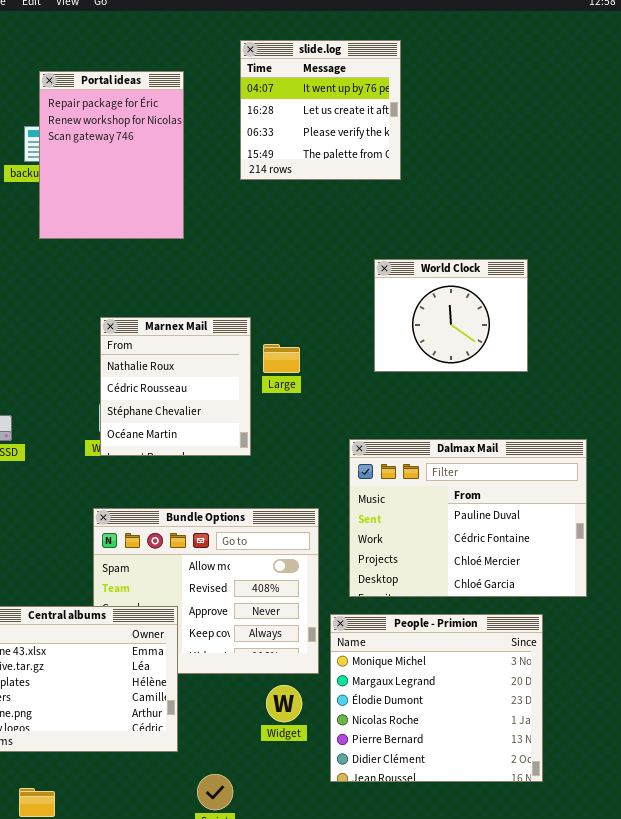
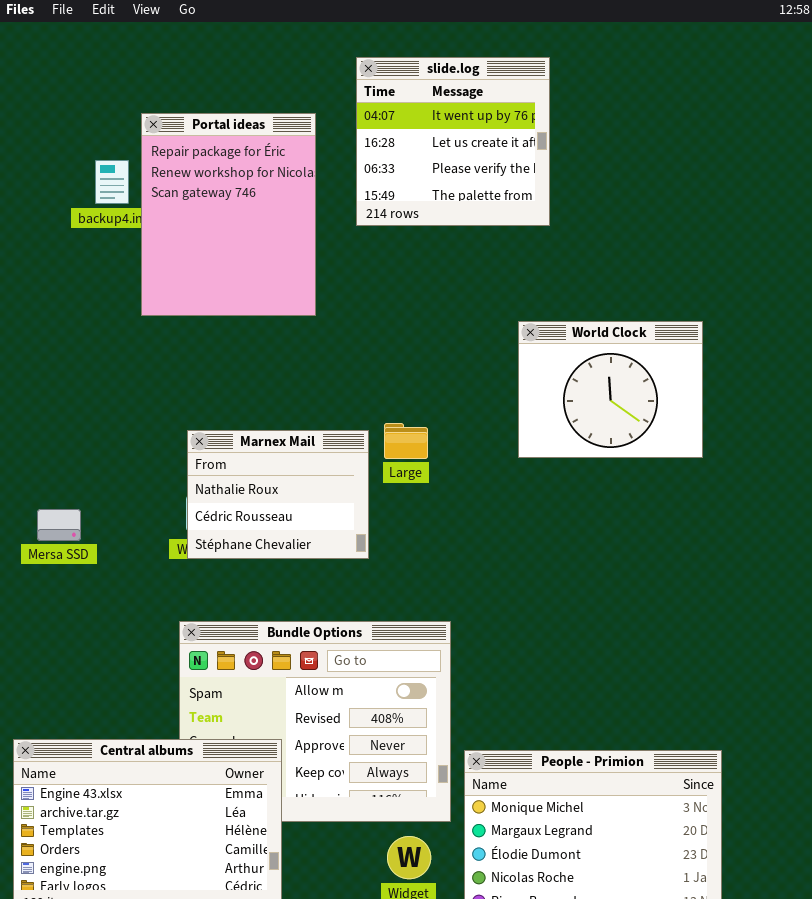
Portal ideas: [39,71,184,239] -> [141,113,316,316], moved
Marnex Mail: [100,317,251,456] -> [187,430,369,559], resized
Dalmax Mail: [349,439,587,597] -> none, closed

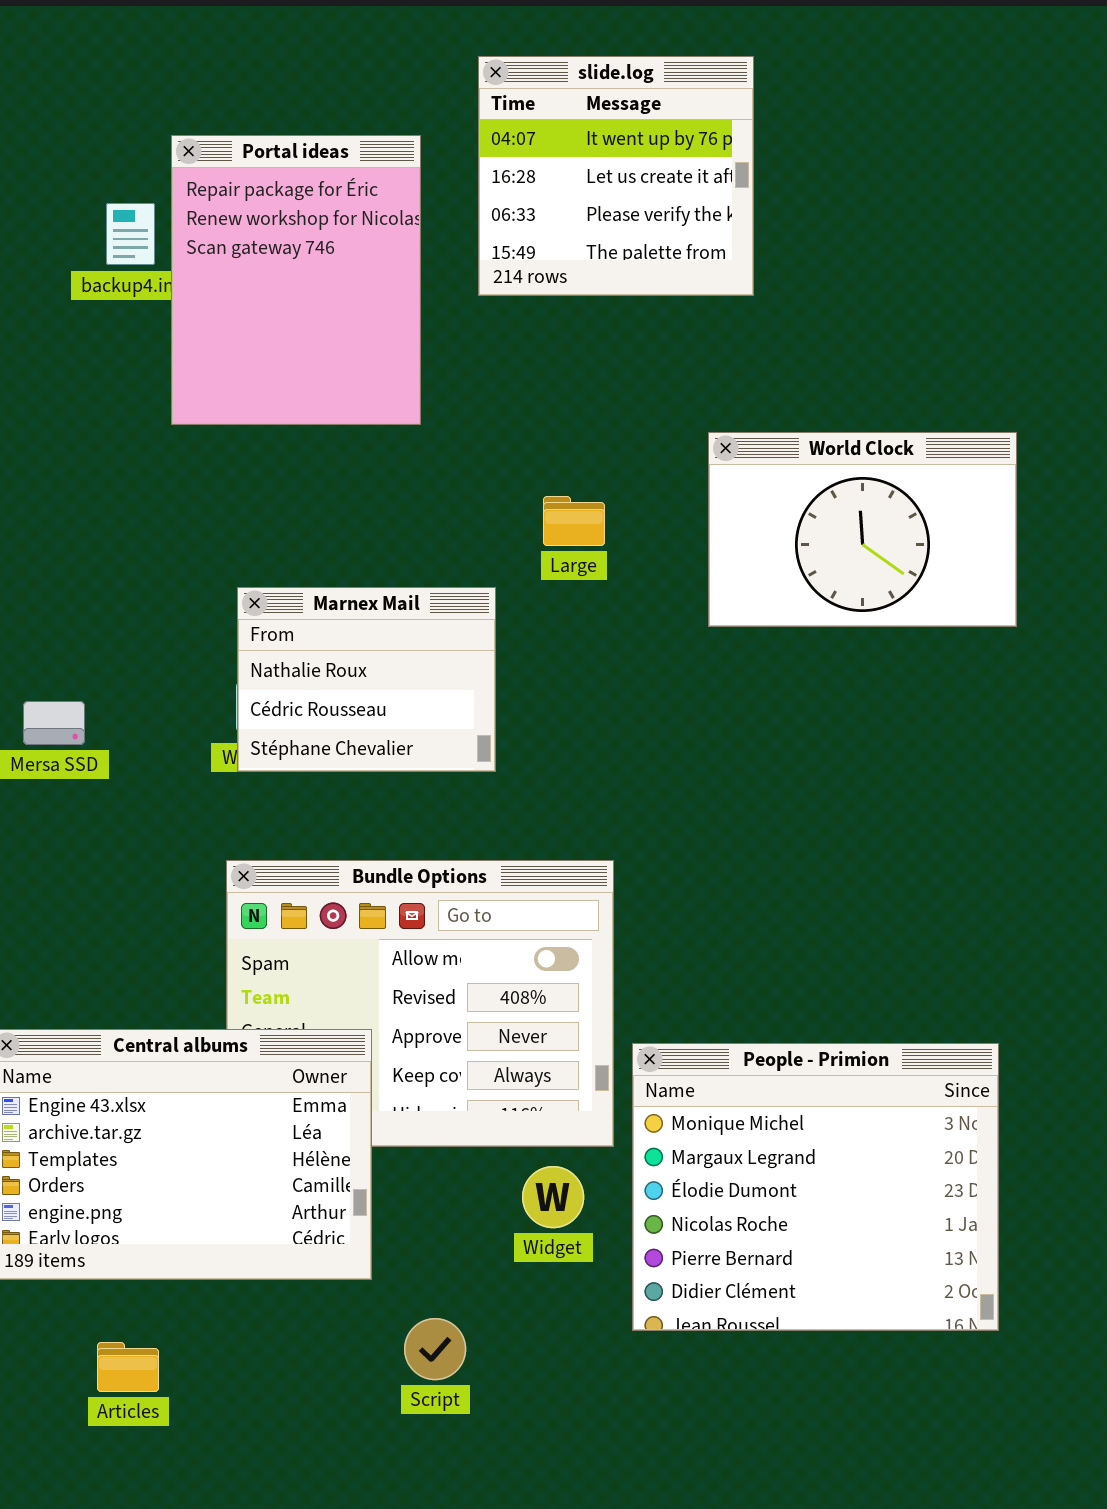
World Clock: [518,321,703,458] -> [708,432,1017,627], resized
Large: [384,423,428,459] -> [543,496,605,546], moved

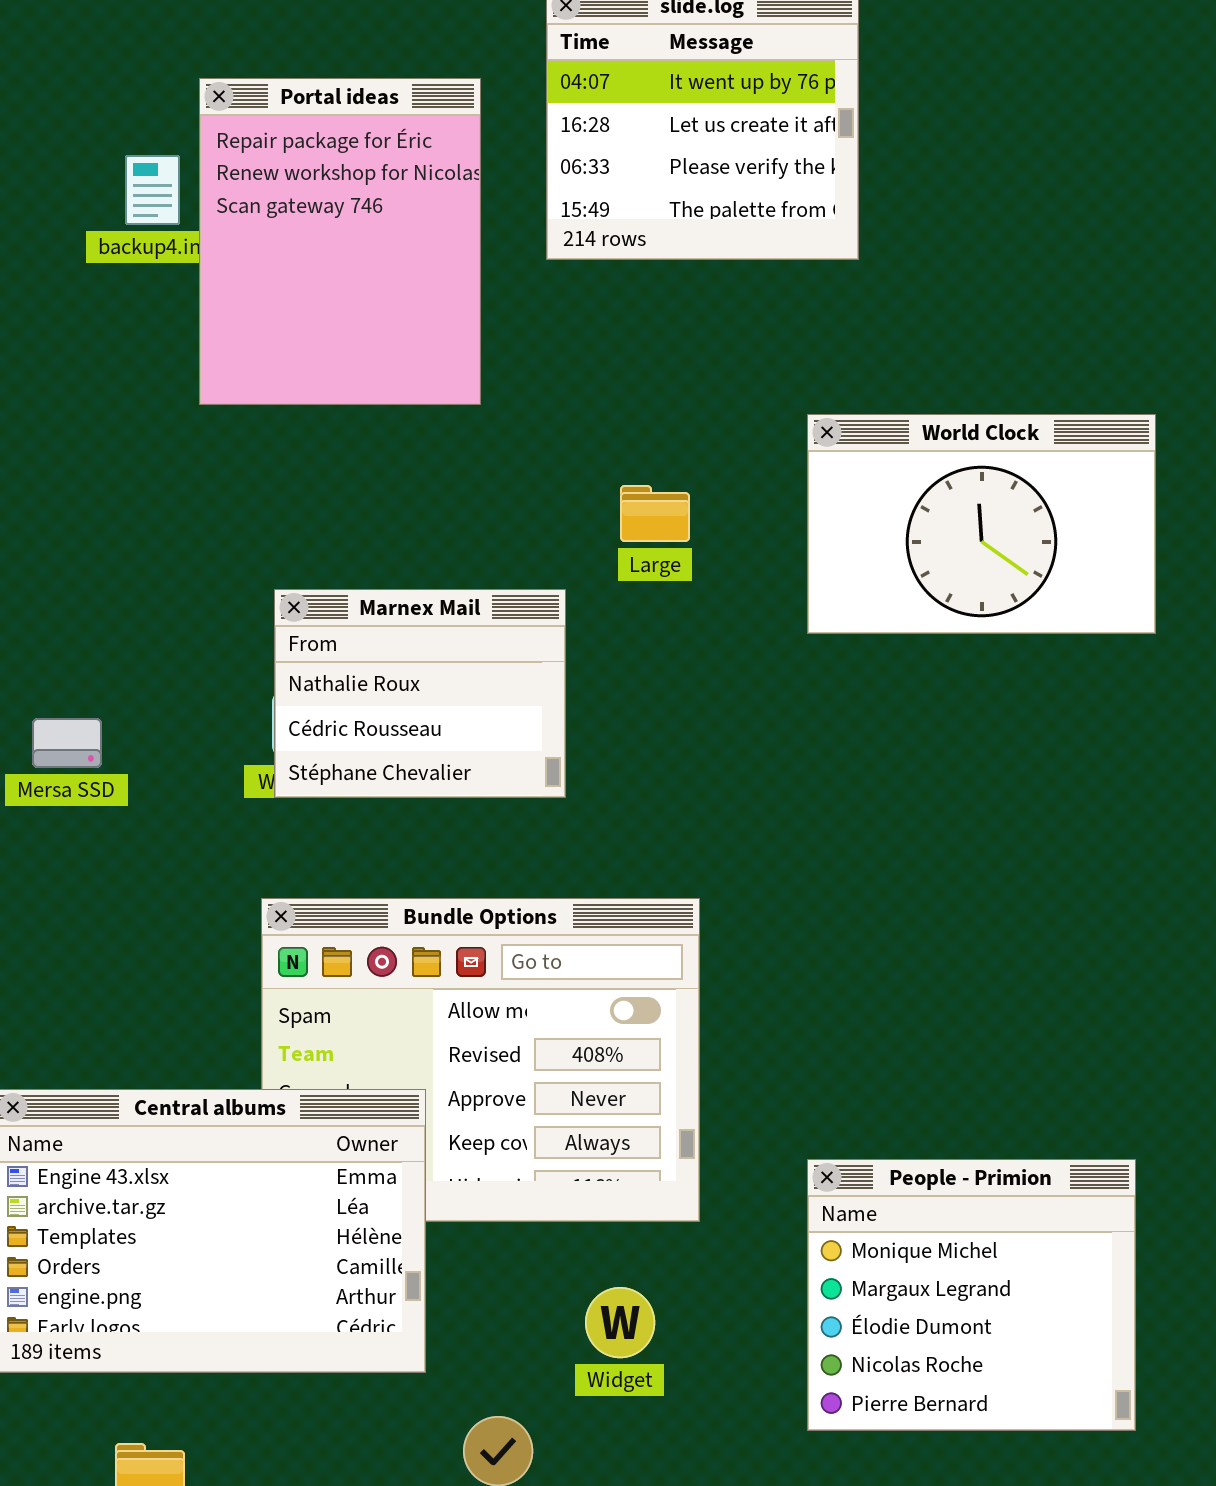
People - Primion: [632,1043,999,1331] -> [807,1159,1136,1431], resized
Widget: [522,1166,584,1228] -> [585,1287,655,1358], moved

